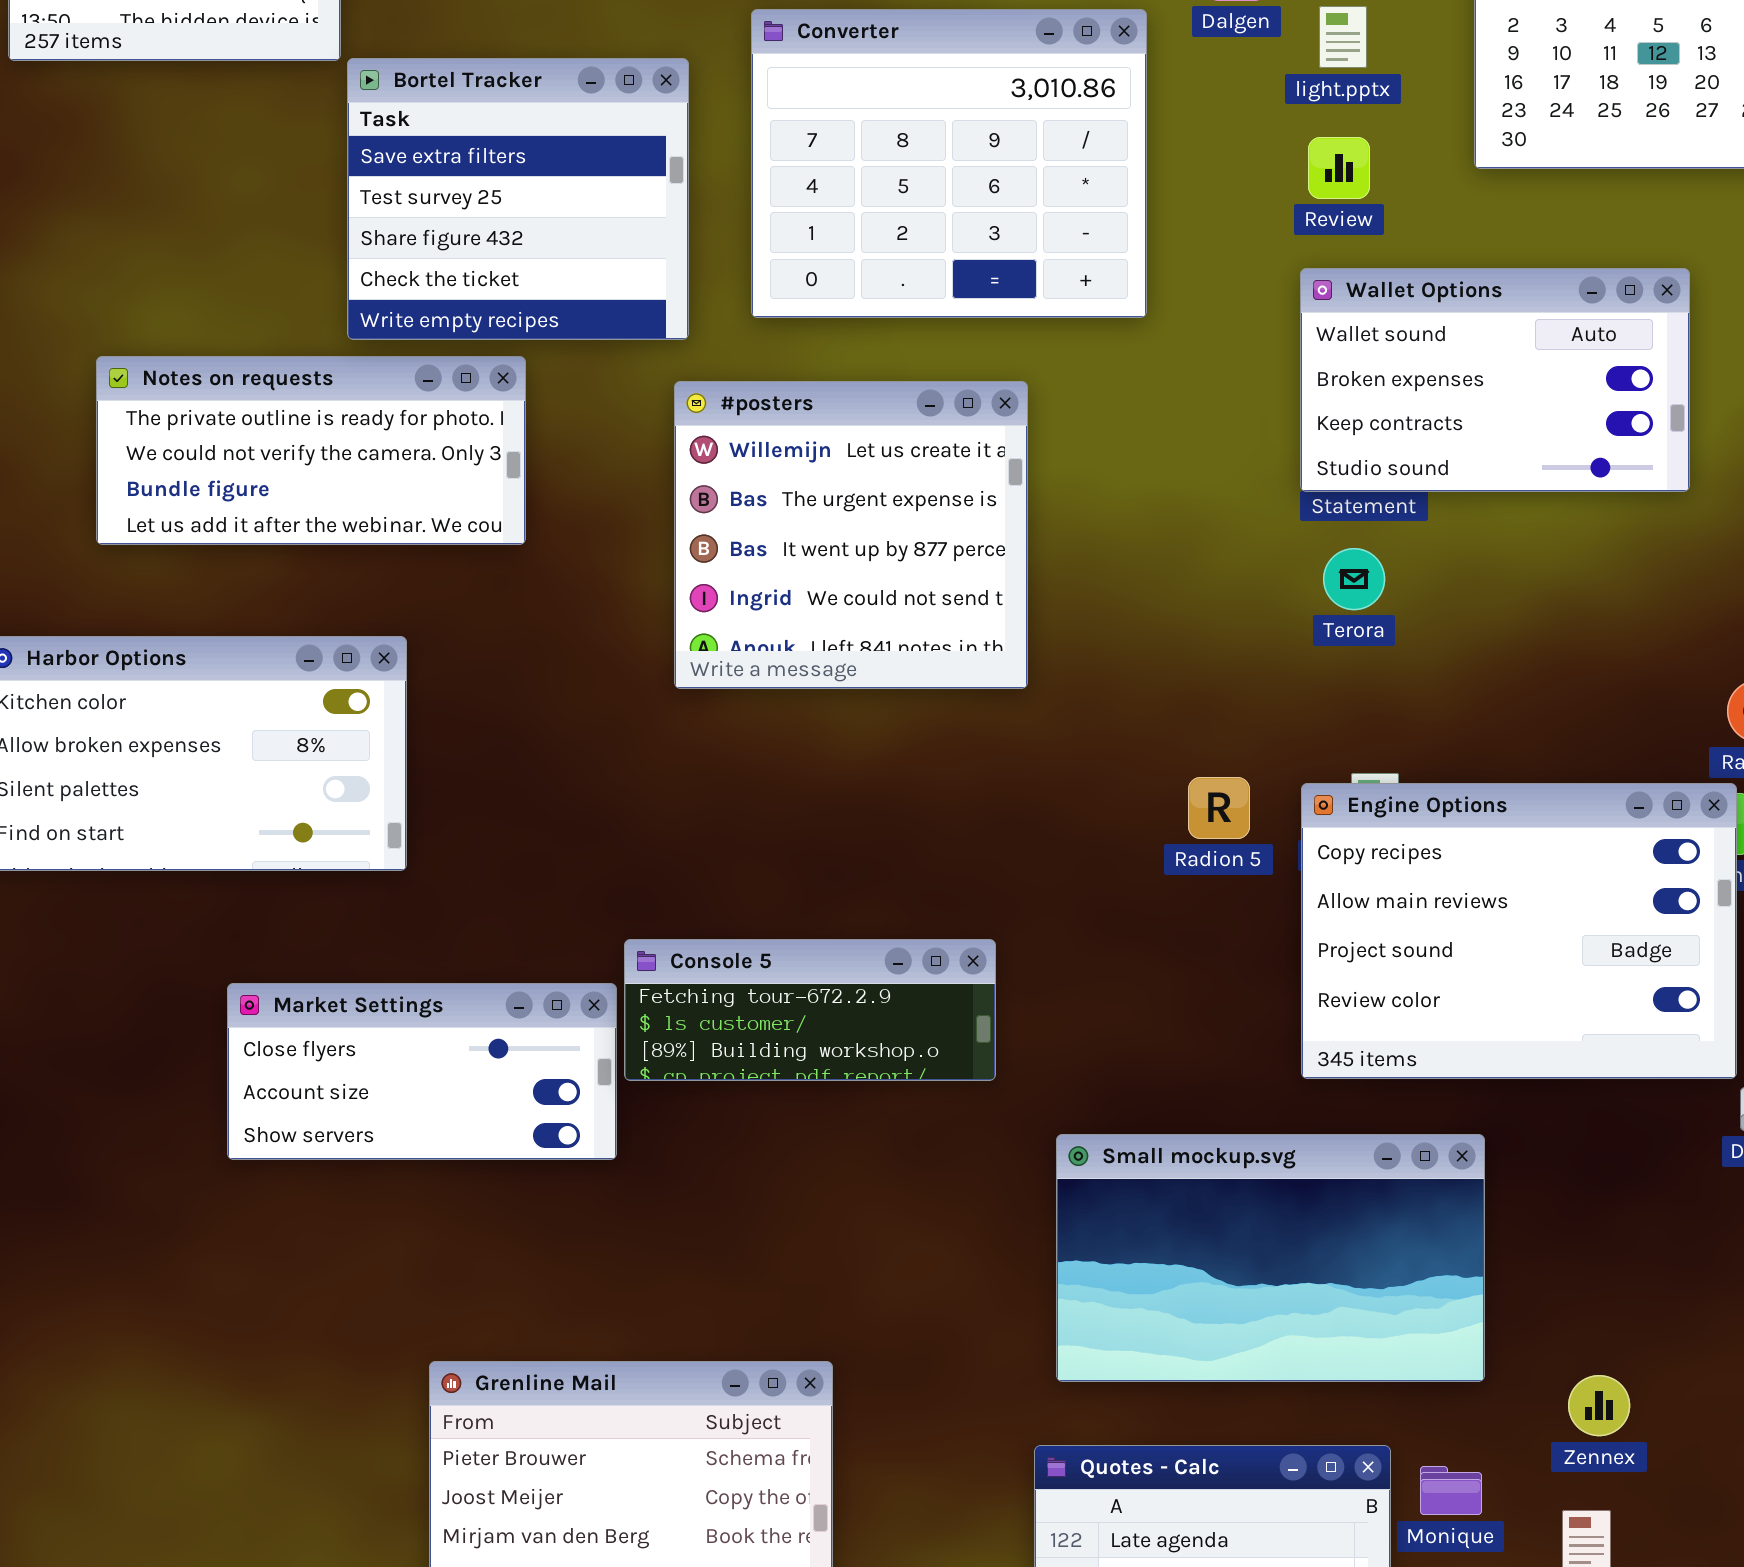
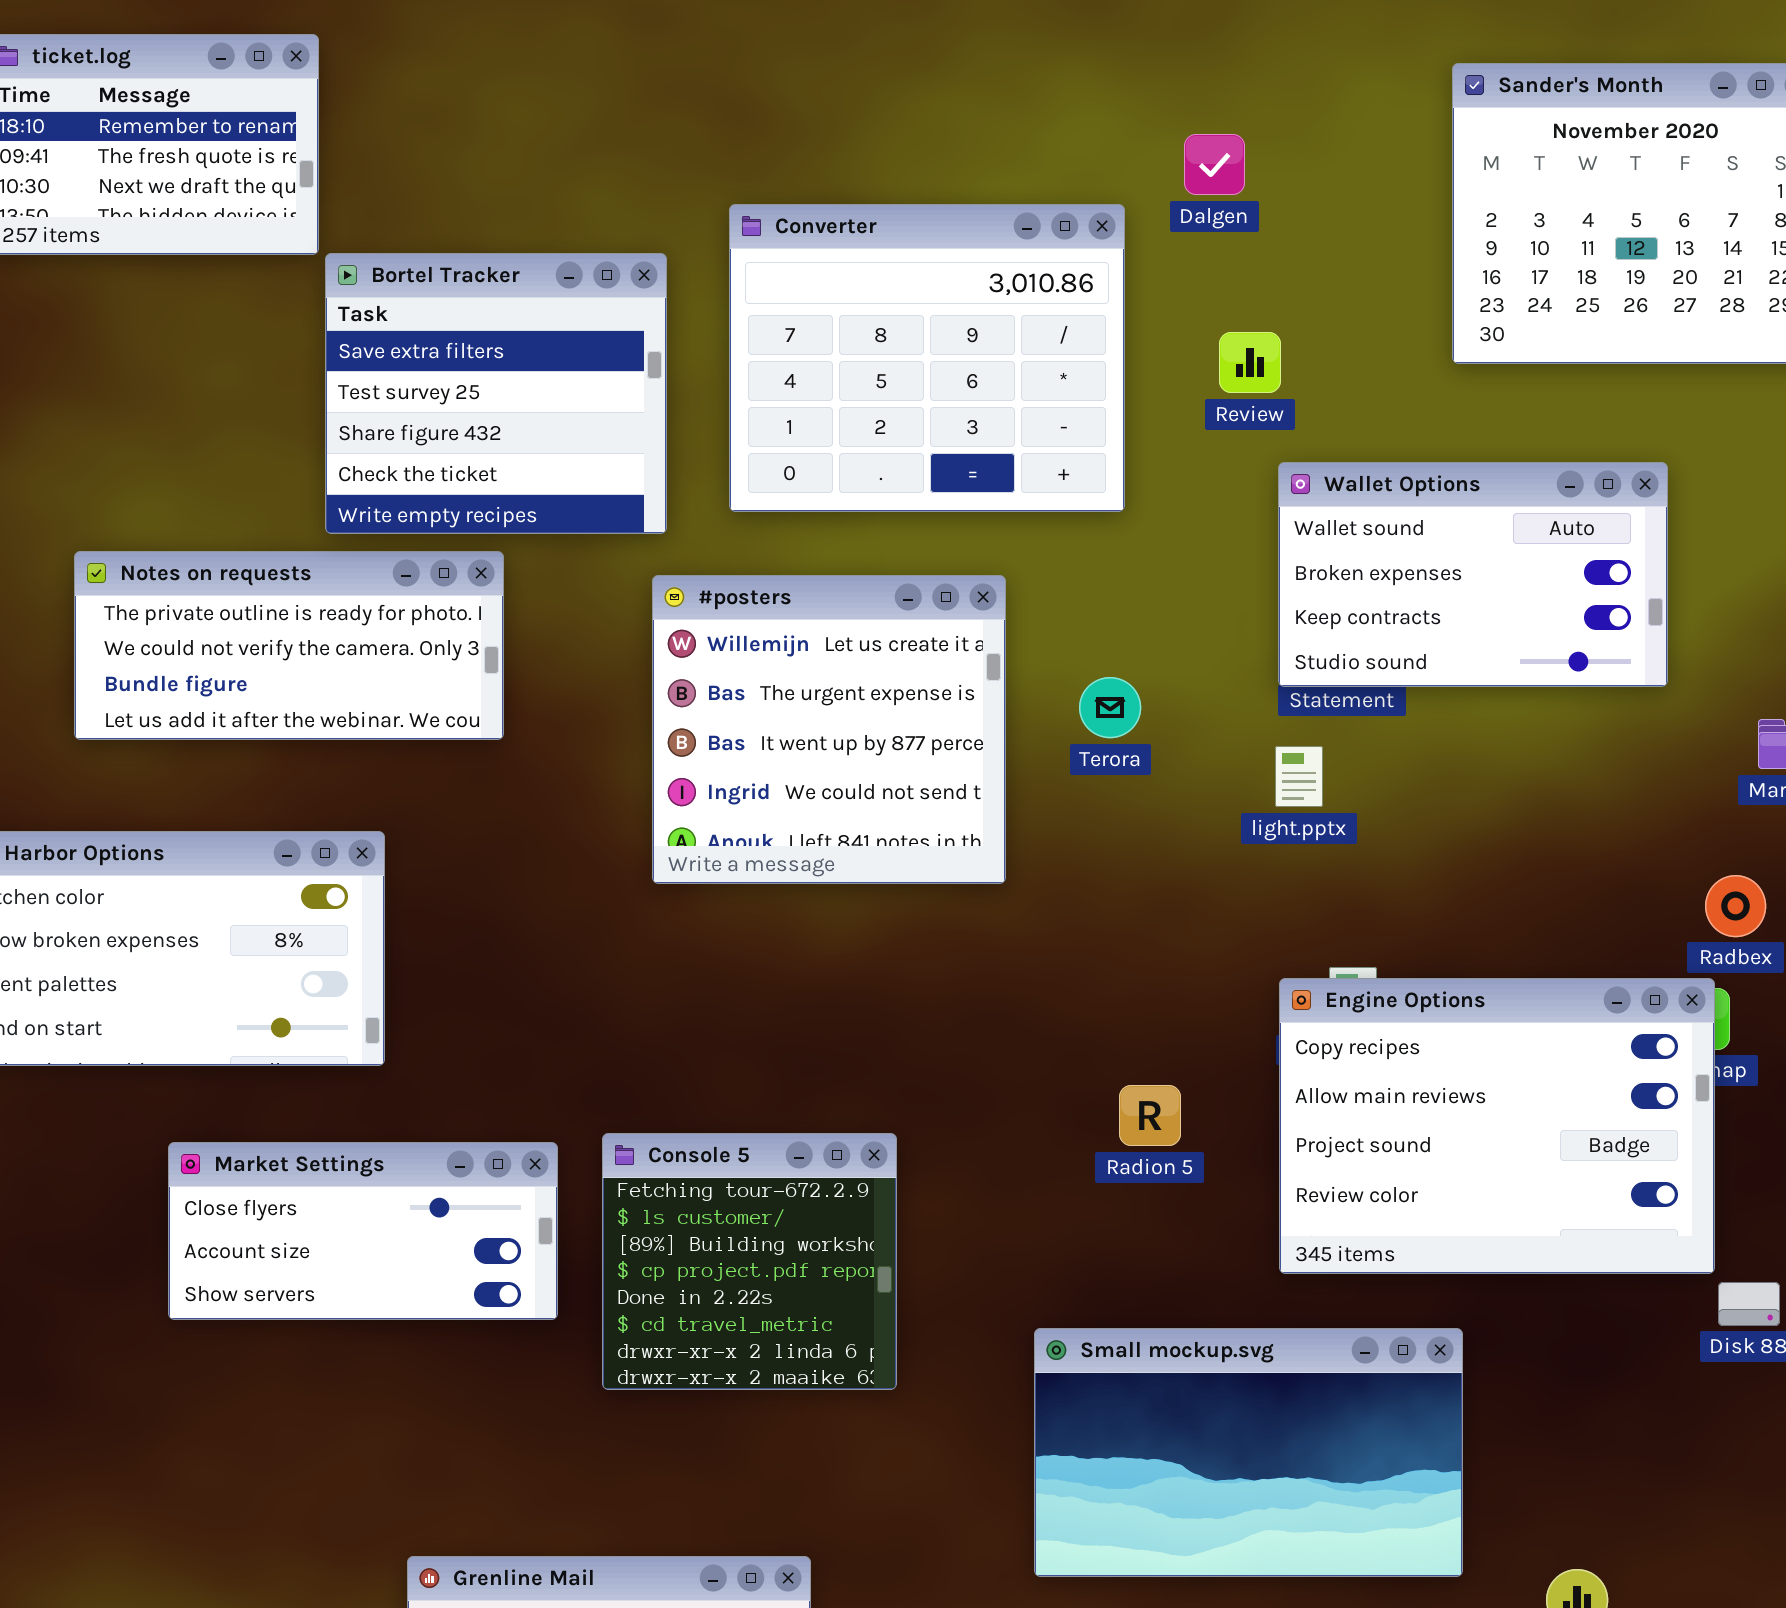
light.pptx: [1319,6,1367,68] -> [1275,746,1323,807], moved
Review: [1308,137,1370,199] -> [1219,332,1281,393], moved
Terora: [1323,548,1385,610] -> [1079,677,1141,738], moved
Radion 5: [1188,777,1250,839] -> [1119,1085,1181,1146], moved
Console 5: [624,939,996,1081] -> [602,1133,897,1390], resized
Market Settings: [227,983,617,1160] -> [168,1142,558,1320], moved

